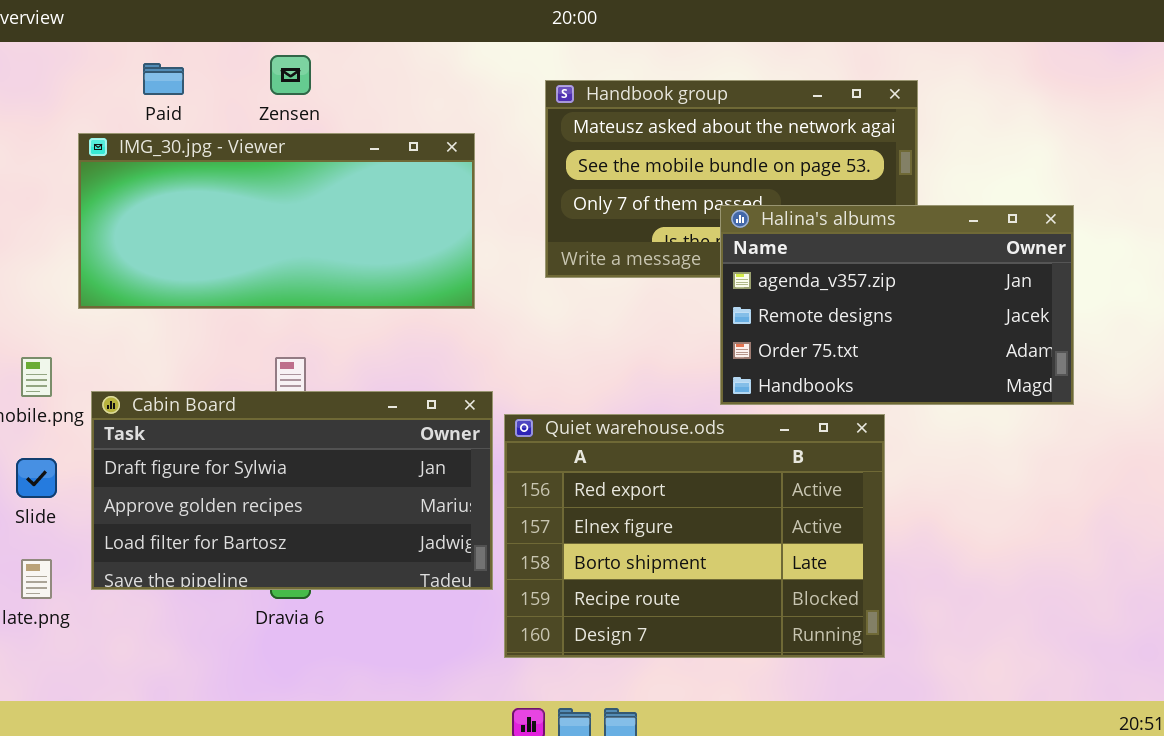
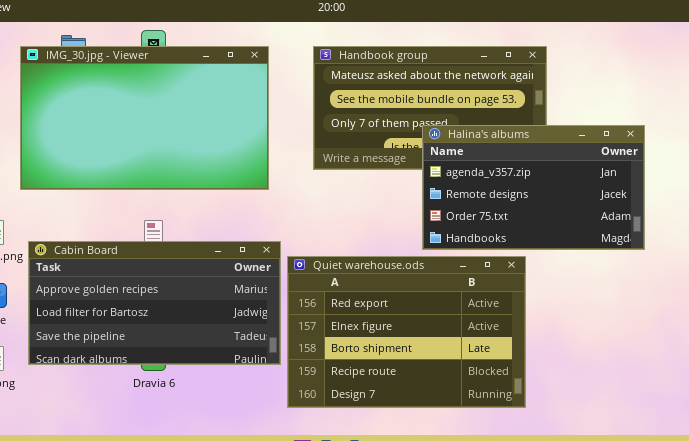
IMG_30.jpg - Viewer: [78,133,475,309] -> [20,46,269,190], resized
Cabin Board: [91,391,493,590] -> [28,241,281,365], scrolled down 1 row

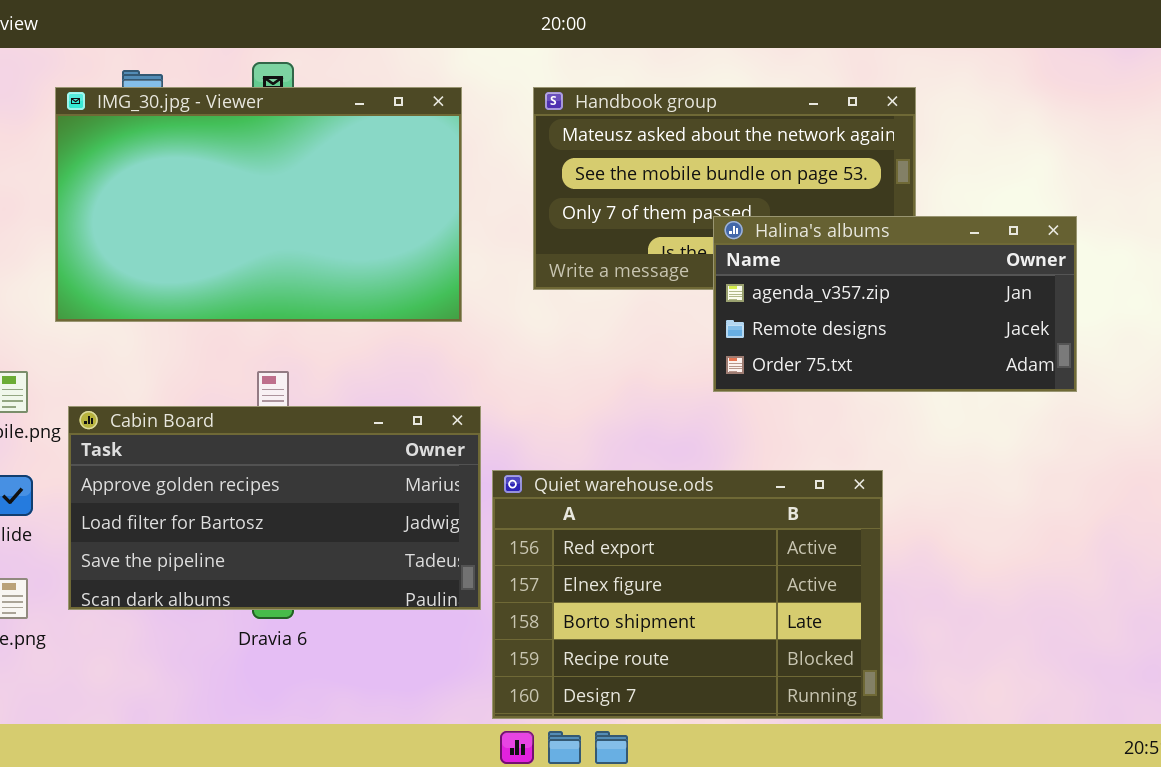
Halina's albums: [422,125,645,250] -> [713,216,1077,392], resized
Quiet warehouse.ods: [287,256,526,408] -> [492,470,883,719], moved

